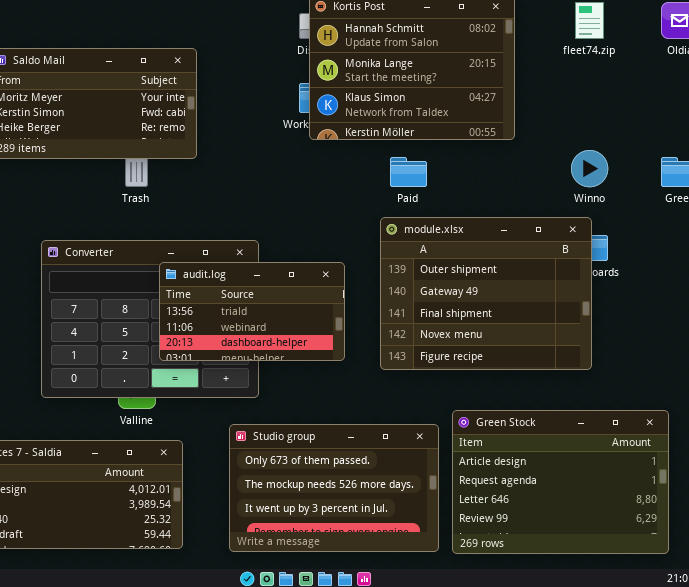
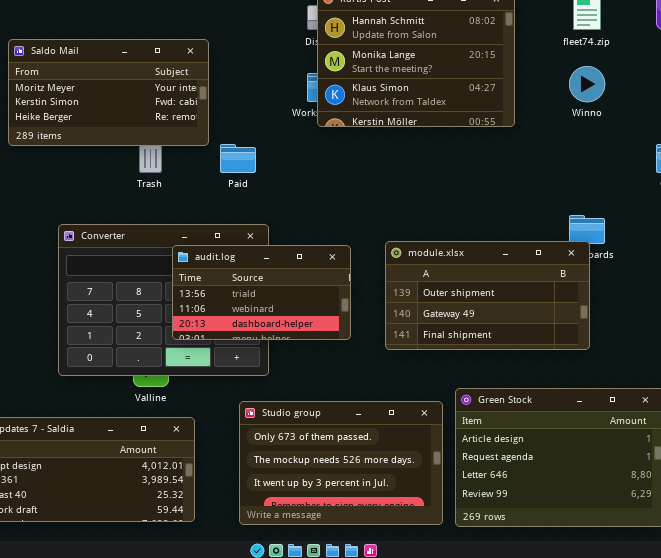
Winno: [571,150,608,187] -> [569,66,605,102], moved
Paid: [390,157,427,187] -> [220,144,256,173], moved
module.xlsx: [380,217,592,370] -> [385,241,590,350], resized

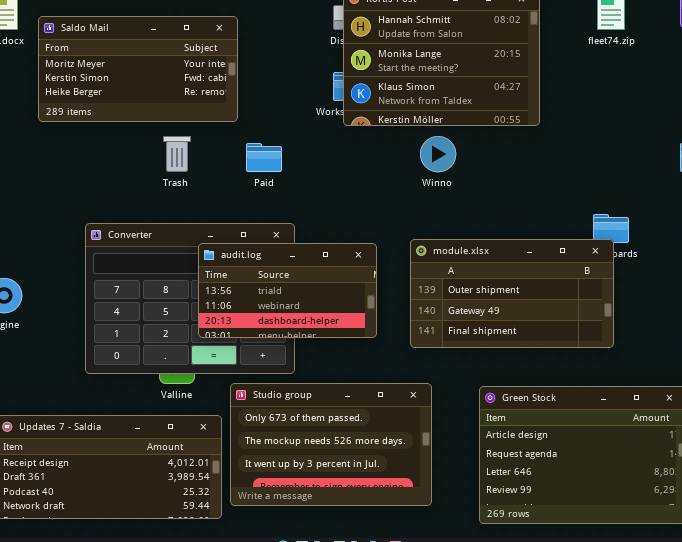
Saldo Mail: [8,39,209,146] -> [38,16,238,122], moved
Winno: [569,66,605,102] -> [420,136,456,172], moved
Studio group: [239,401,443,525] -> [230,383,432,506], moved

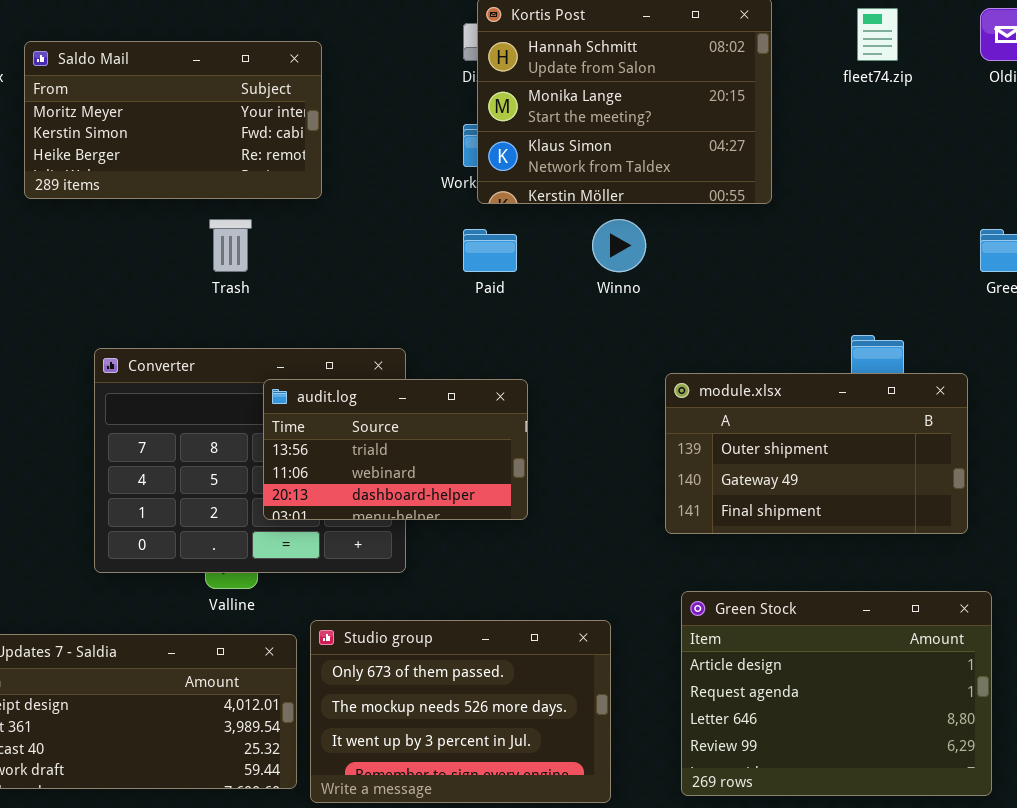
Paid: [246,143,282,172] -> [463,229,517,272], moved
module.xlsx: [410,239,614,348] -> [665,373,968,534], moved
Studio group: [230,383,432,506] -> [310,620,611,803], moved

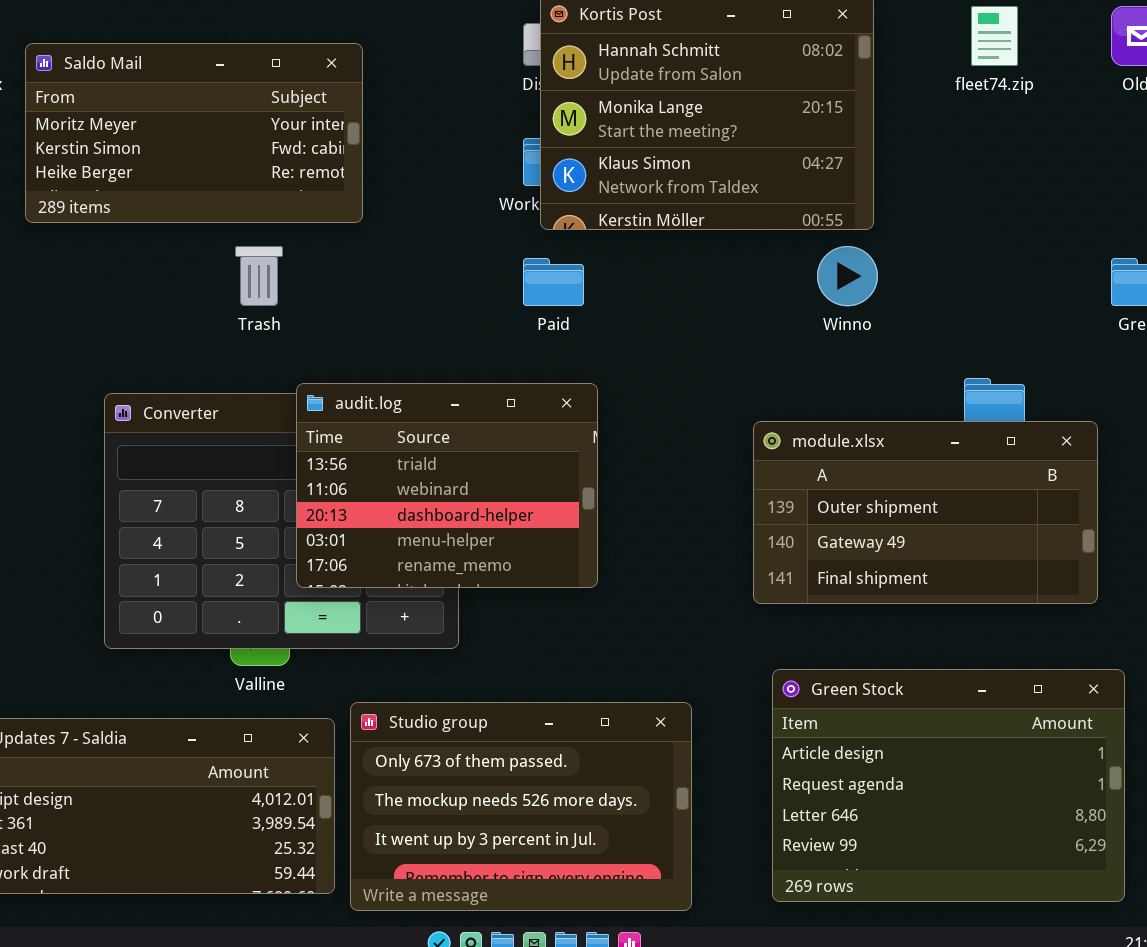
Winno: [592,219,646,272] -> [817,246,878,306], moved
audit.log: [263,379,528,520] -> [296,383,598,588], resized

